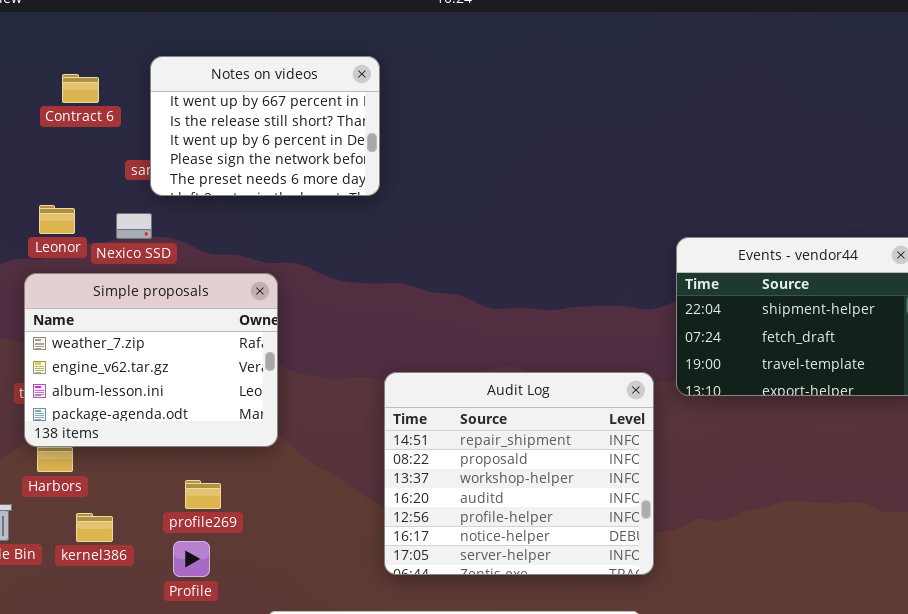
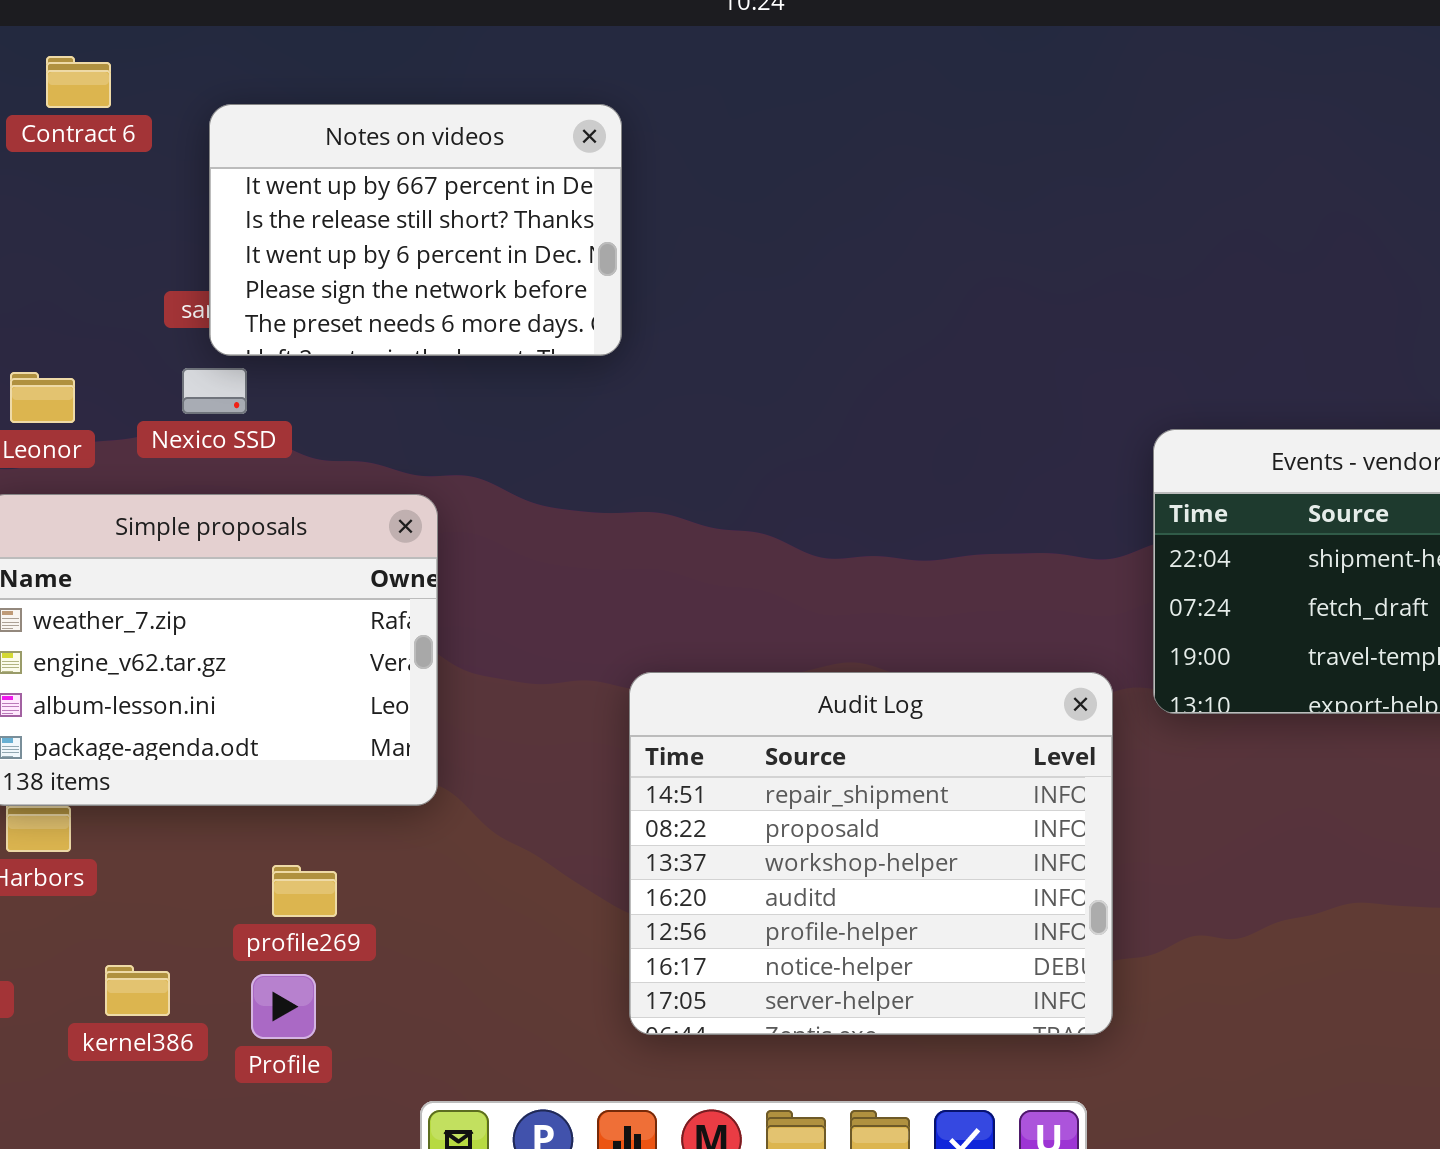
Contract 6: [62,74,99,103] -> [46,56,111,108], moved
Nexico SSD: [116,213,152,239] -> [182,368,247,414], moved
kernel386: [76,513,113,542] -> [105,965,170,1016], moved

